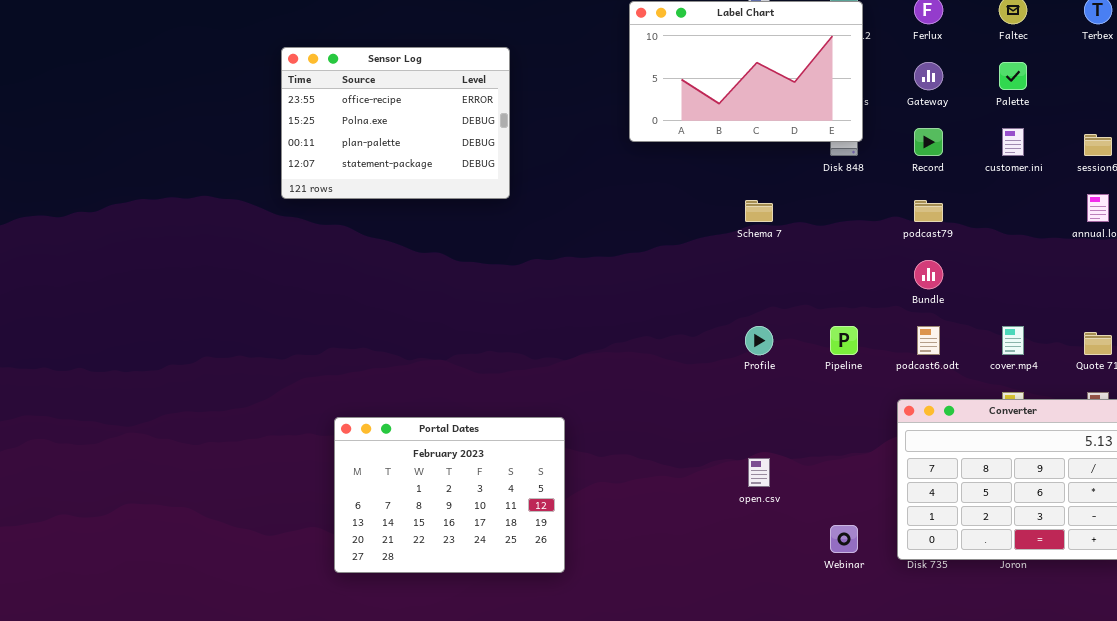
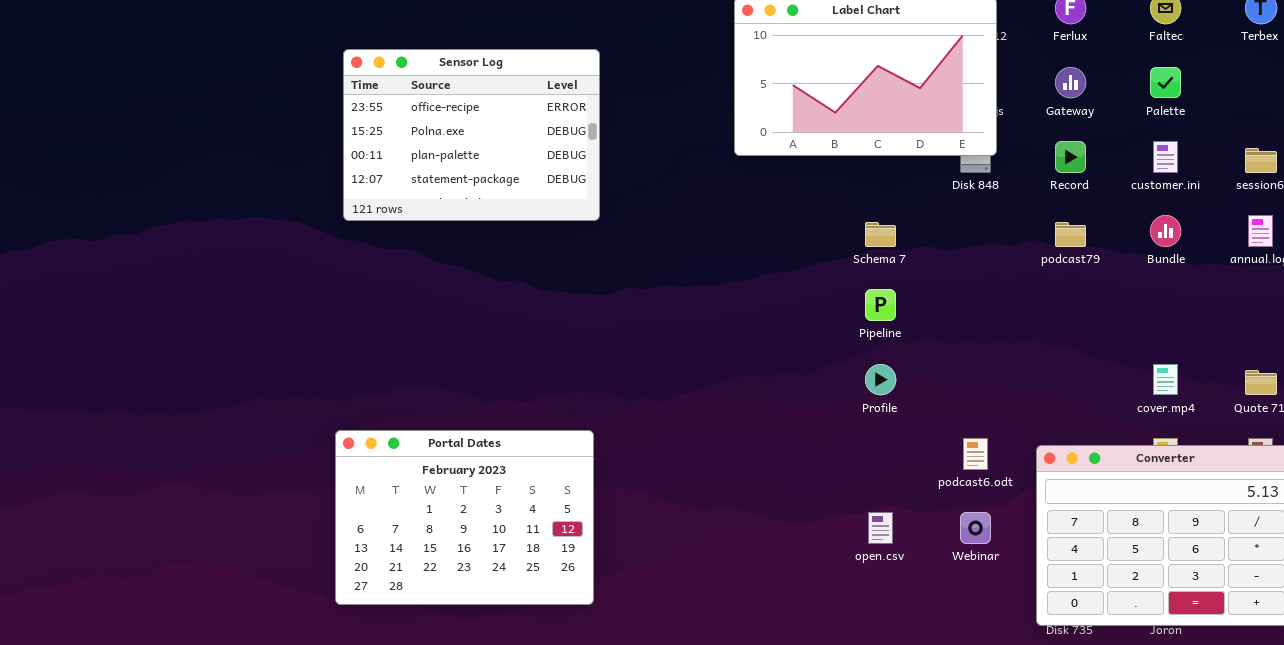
Bundle: [914,260,943,289] -> [1150,215,1181,247], moved
Pipeline: [830,326,858,355] -> [865,289,896,321], moved
podcast6.odt: [917,326,940,355] -> [963,438,988,470], moved
Portal Dates: [334,417,565,573] -> [335,430,594,605], moved
Webinar: [830,525,858,553] -> [960,512,991,544], moved

